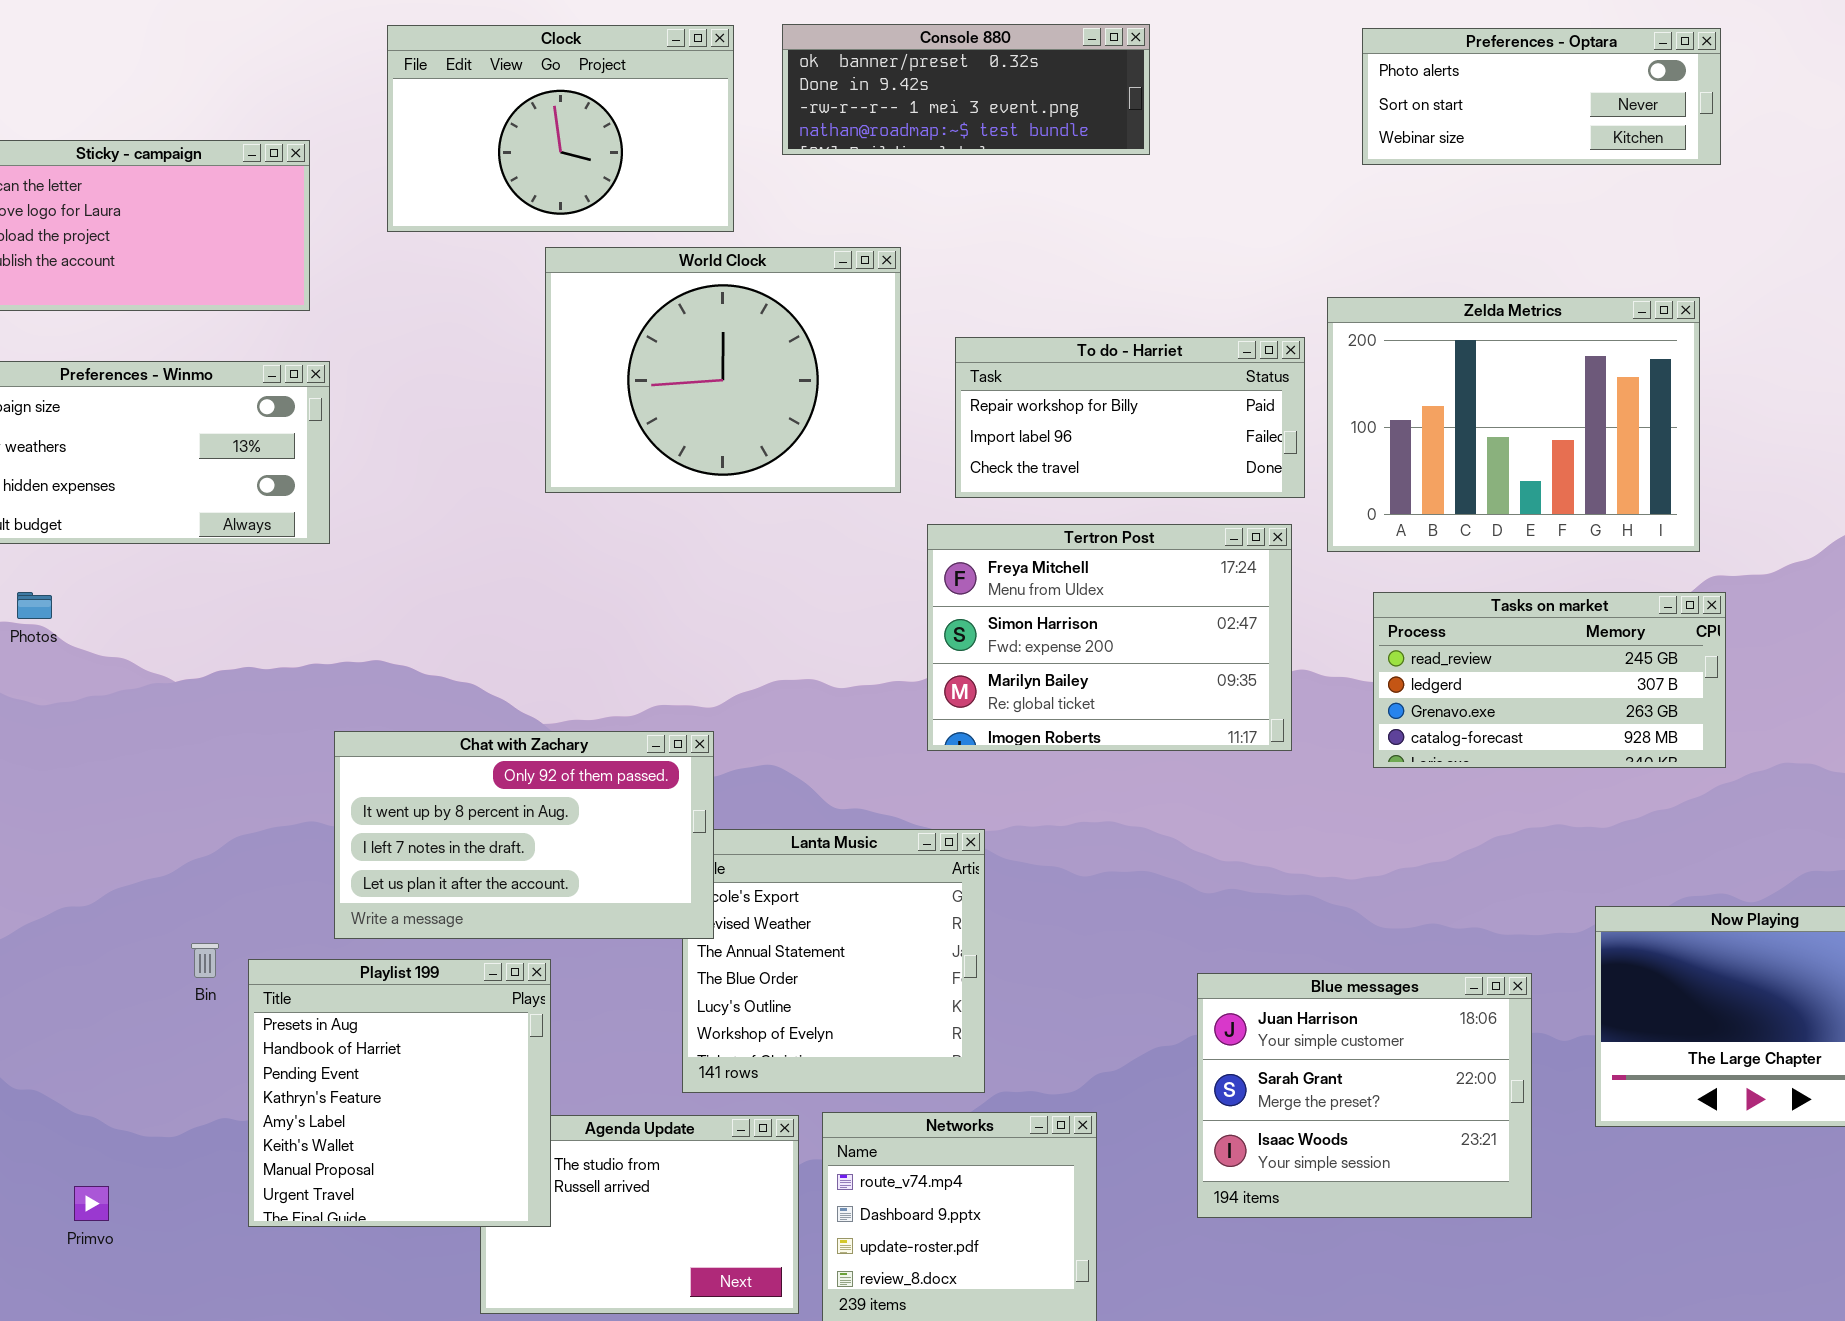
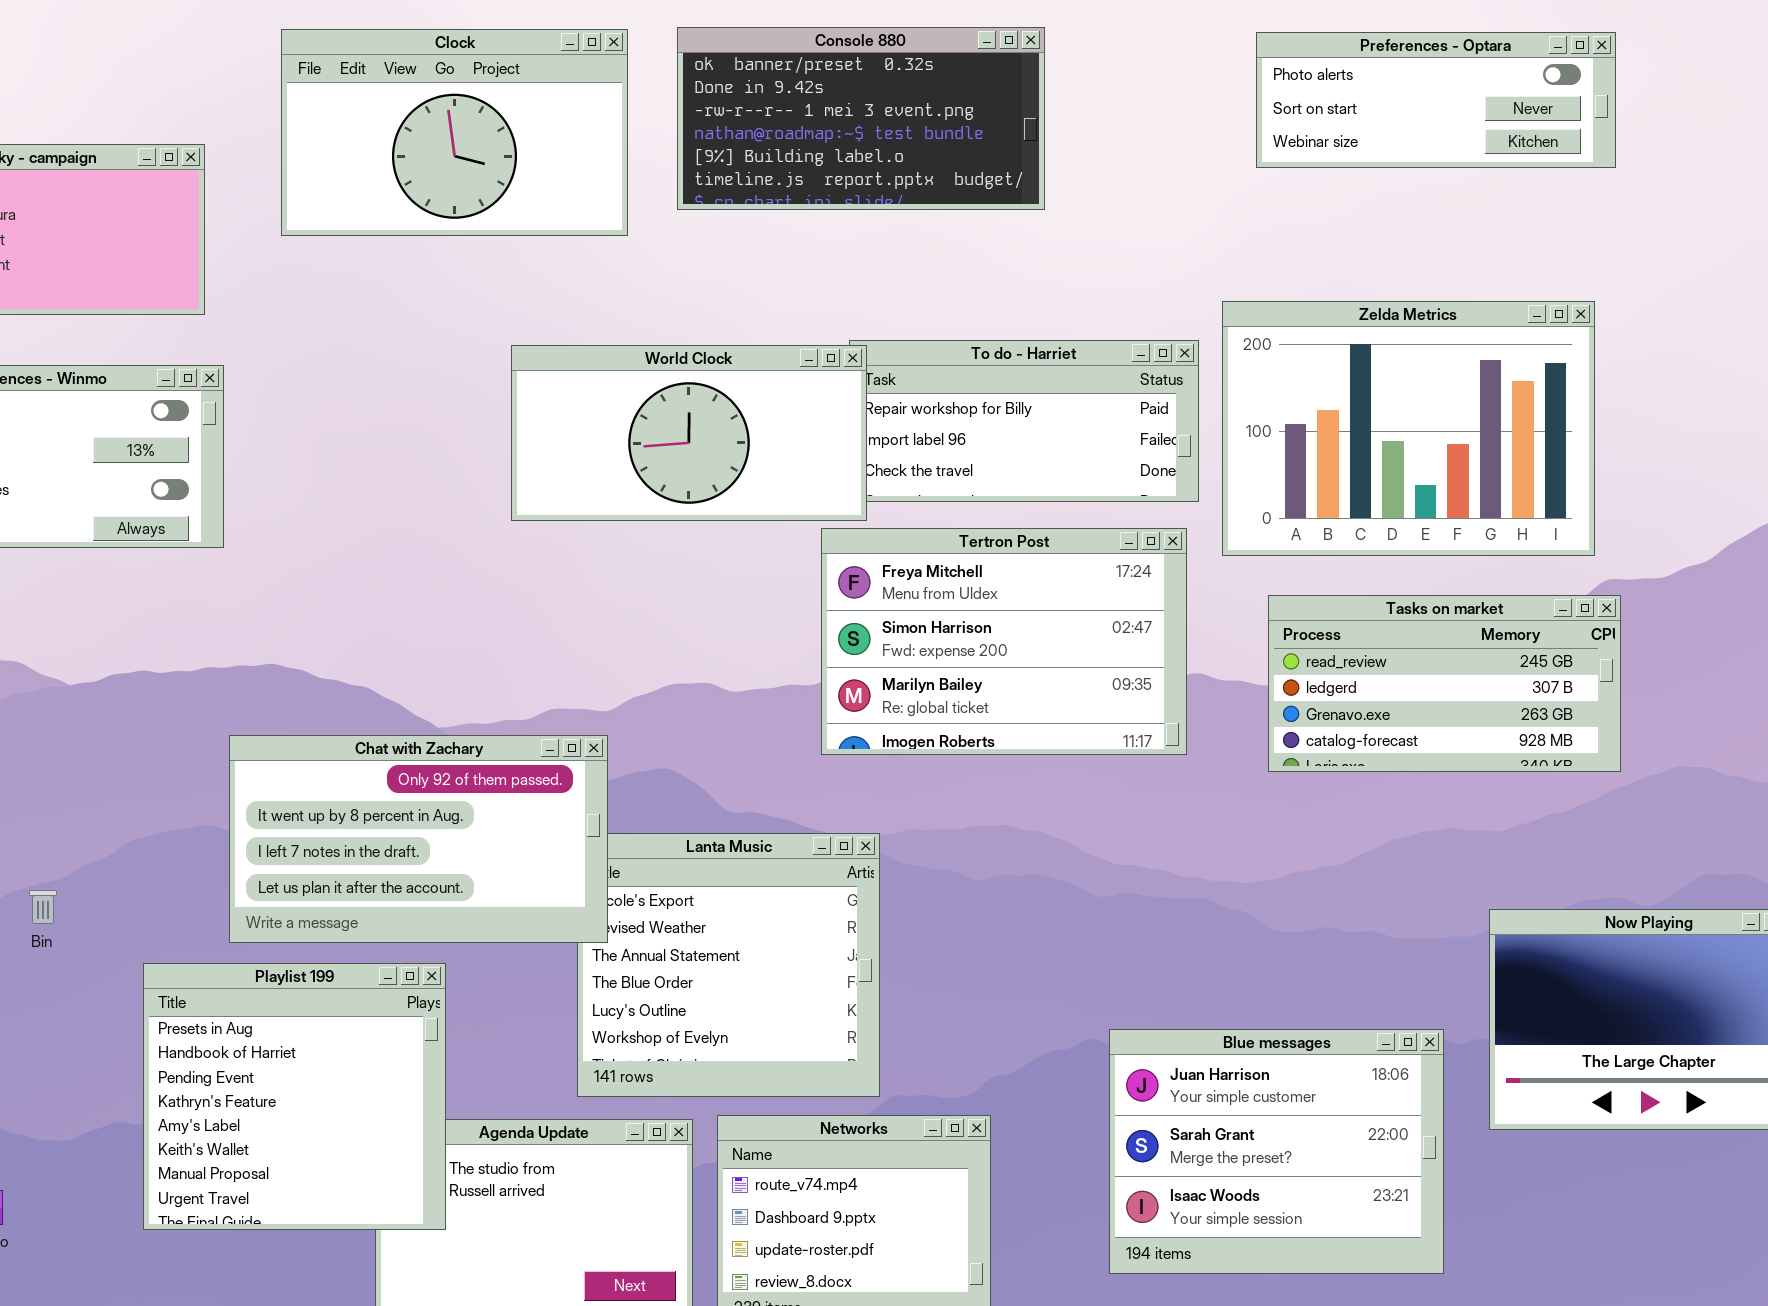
Console 880: [782,24,1150,155] -> [677,27,1045,210], resized
World Clock: [545,247,901,493] -> [511,345,867,521], moved, resized
Bin: [191,943,219,978] -> [29,890,57,924], moved
Blue messages: [1197,973,1532,1218] -> [1109,1029,1444,1274], moved

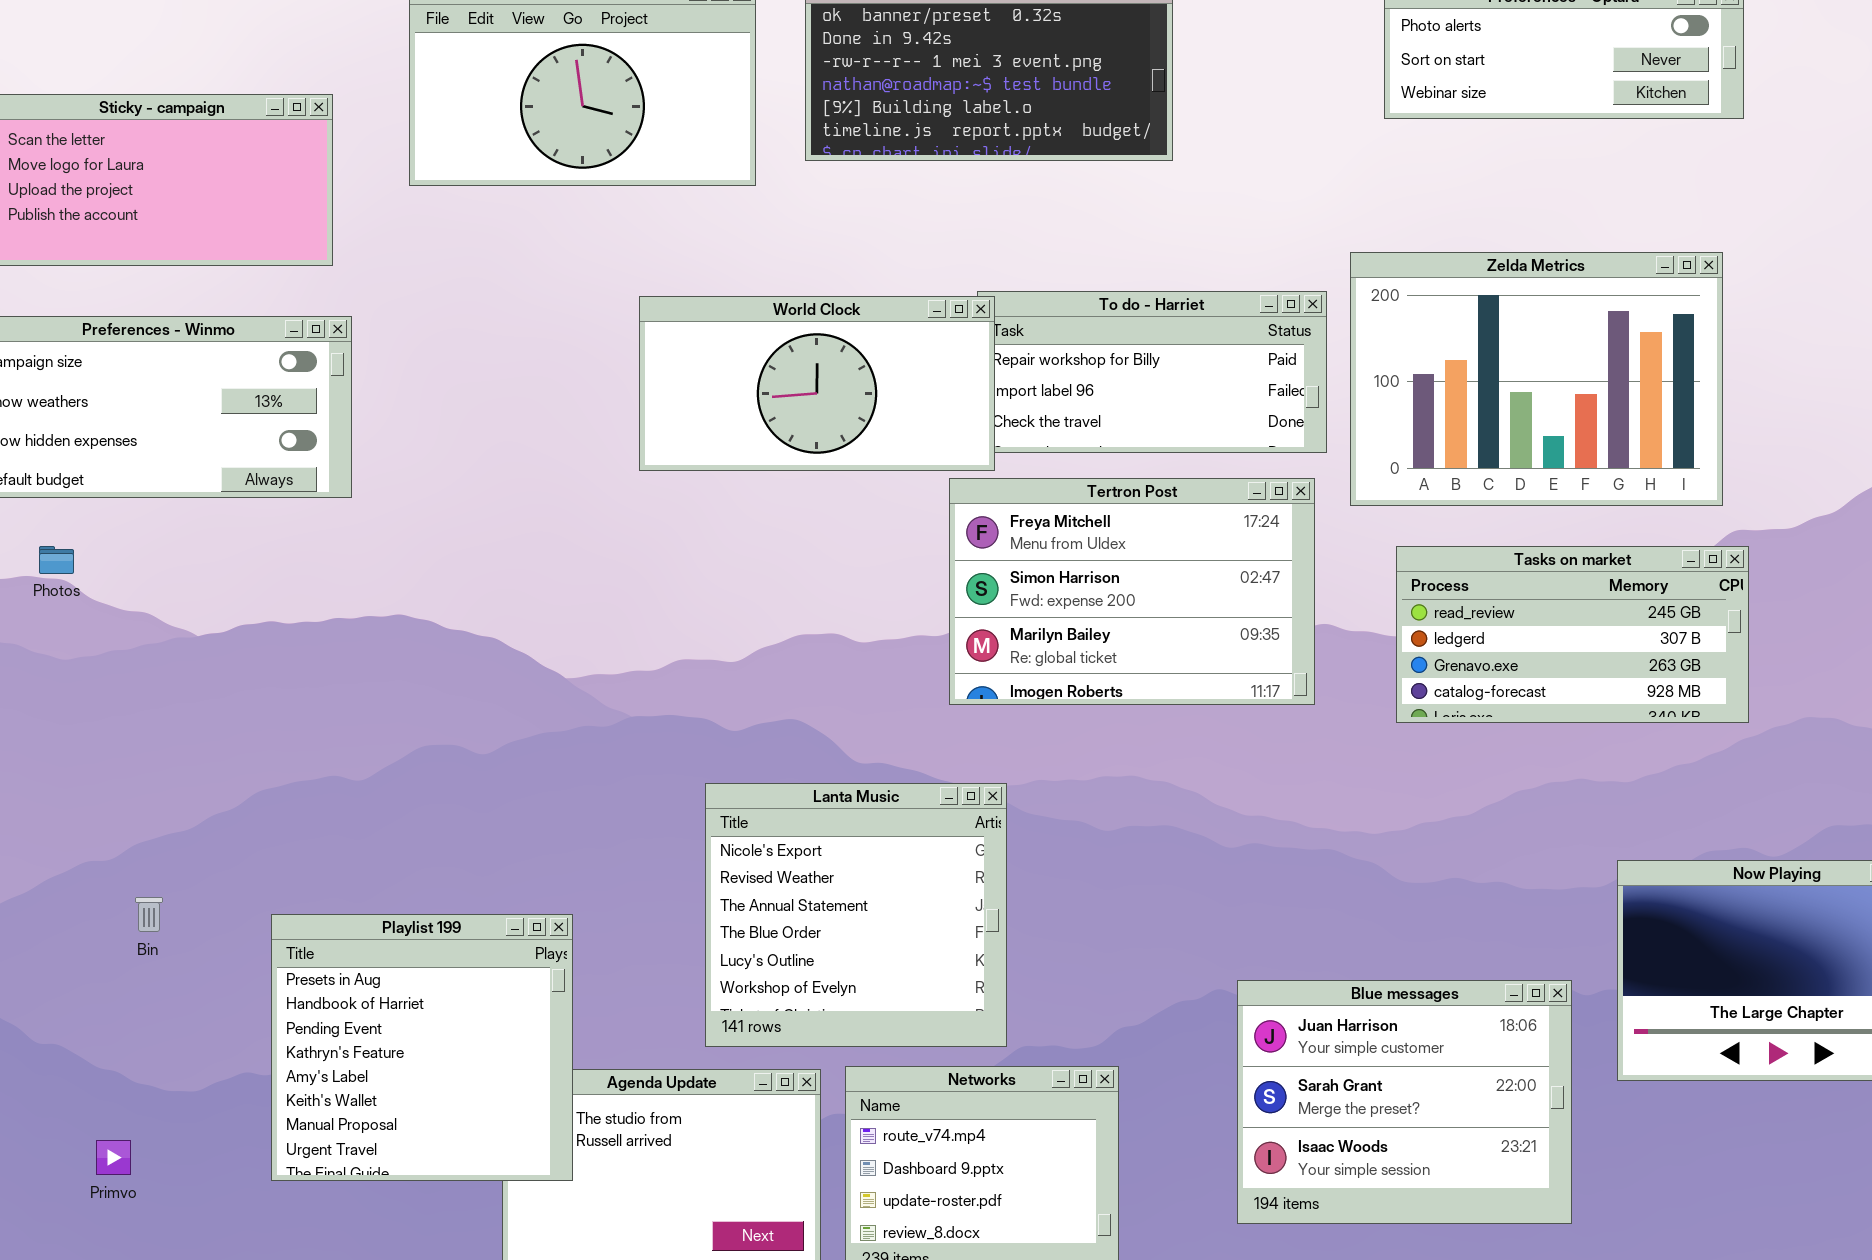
Chat with Zachary: [229,735,608,943] -> none, closed
Bin: [29,890,57,924] -> [135,897,163,932], moved

